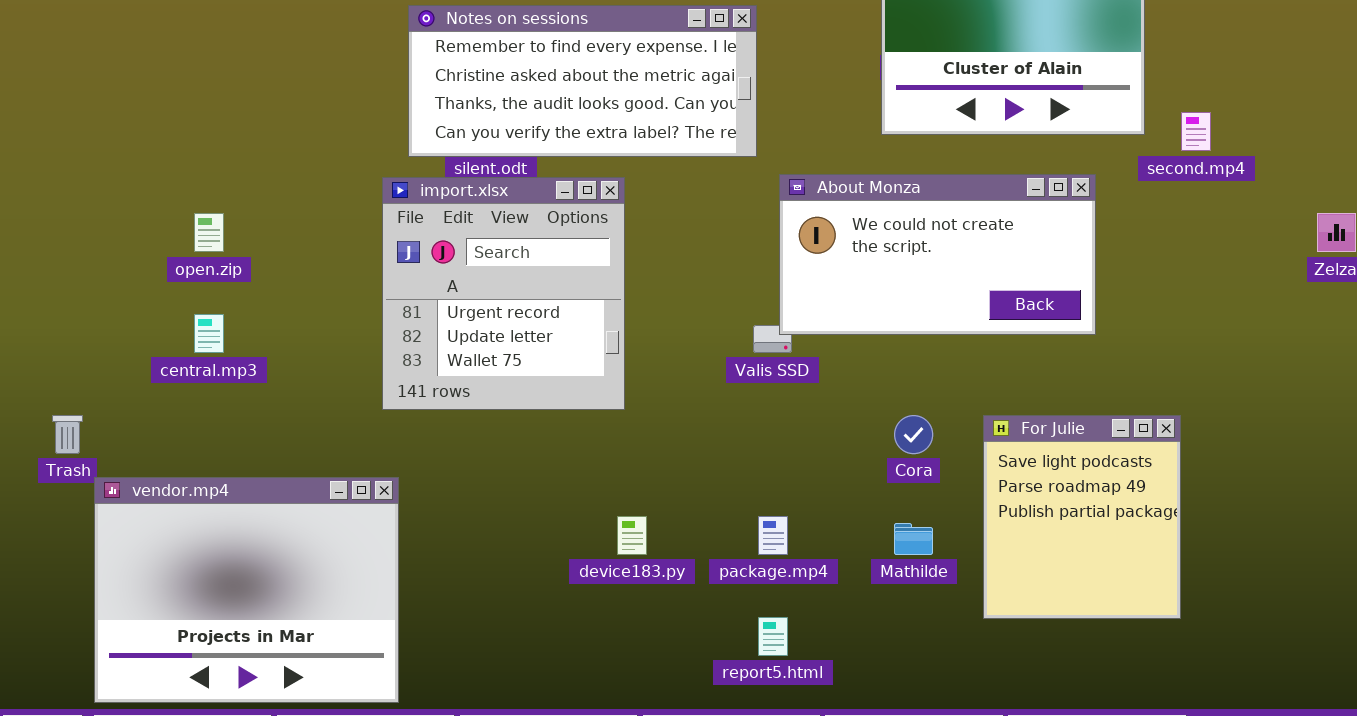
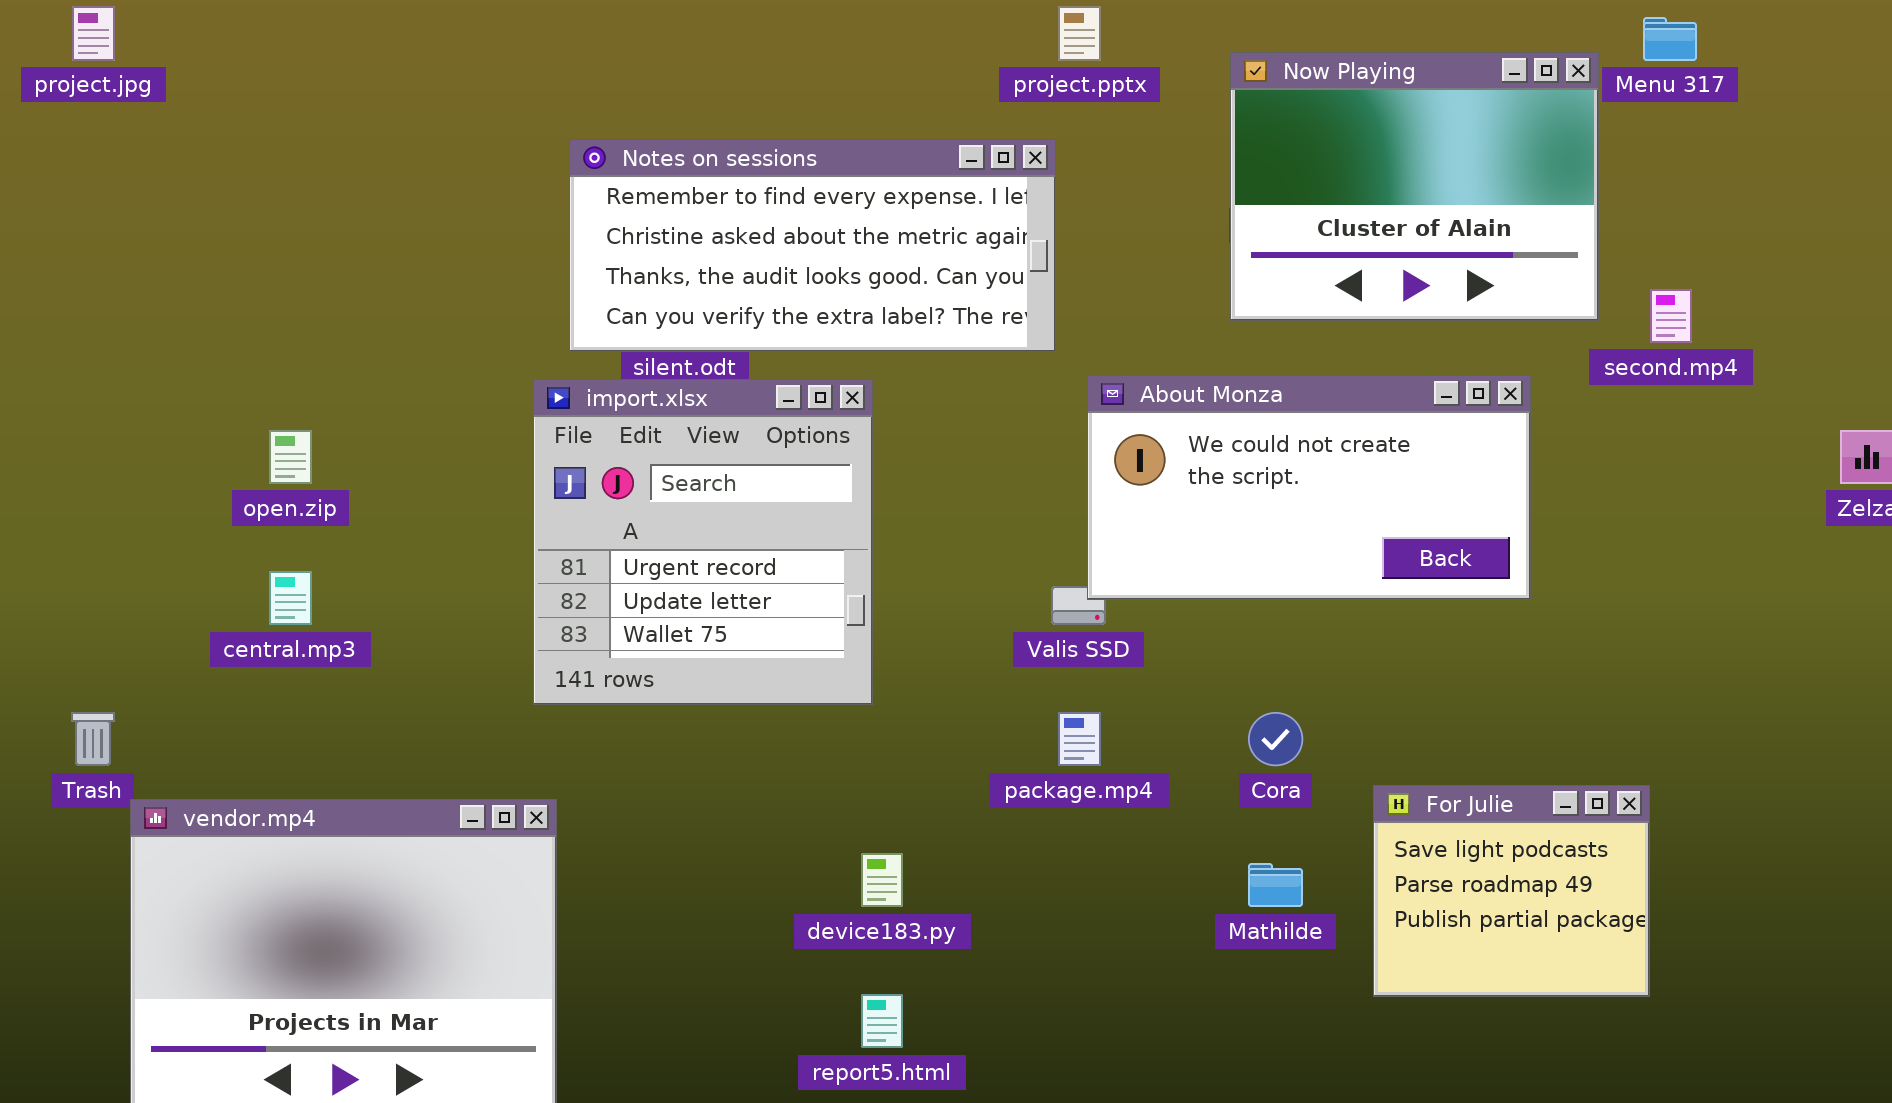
For Julie: [983,415,1181,619] -> [1373,785,1650,997], resized
package.mp4: [758,516,788,555] -> [1058,712,1101,766], moved
report5.html: [758,617,788,656] -> [861,994,903,1048], moved

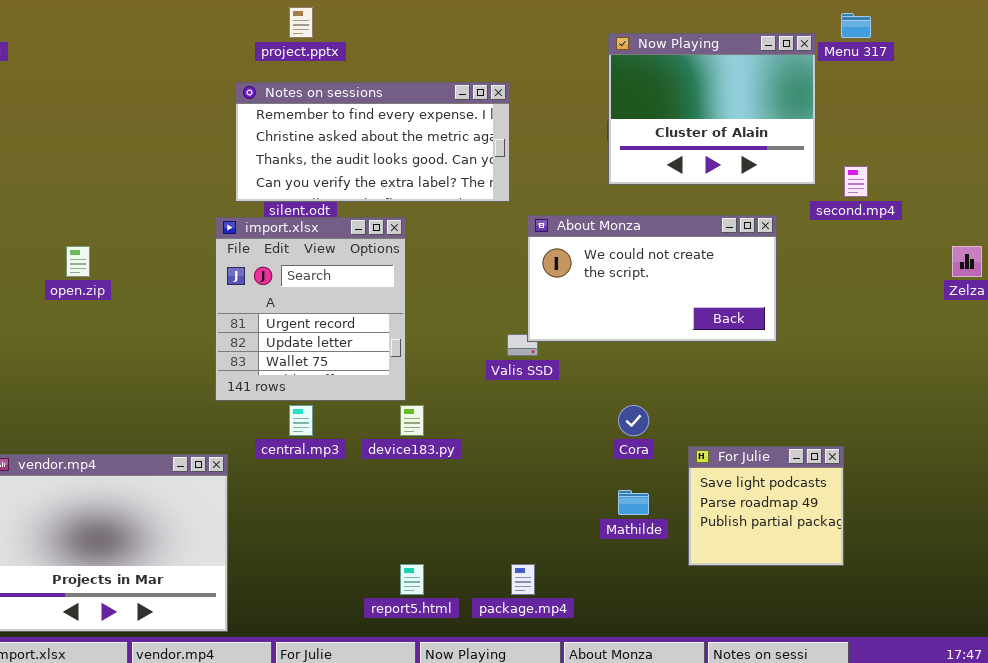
project.pptx: [1058,6,1101,61] -> [289,7,313,38], moved
central.mp3: [269,571,312,625] -> [289,405,313,436], moved
package.mp4: [1058,712,1101,766] -> [511,564,535,595], moved
device183.py: [861,853,903,907] -> [400,405,424,436], moved

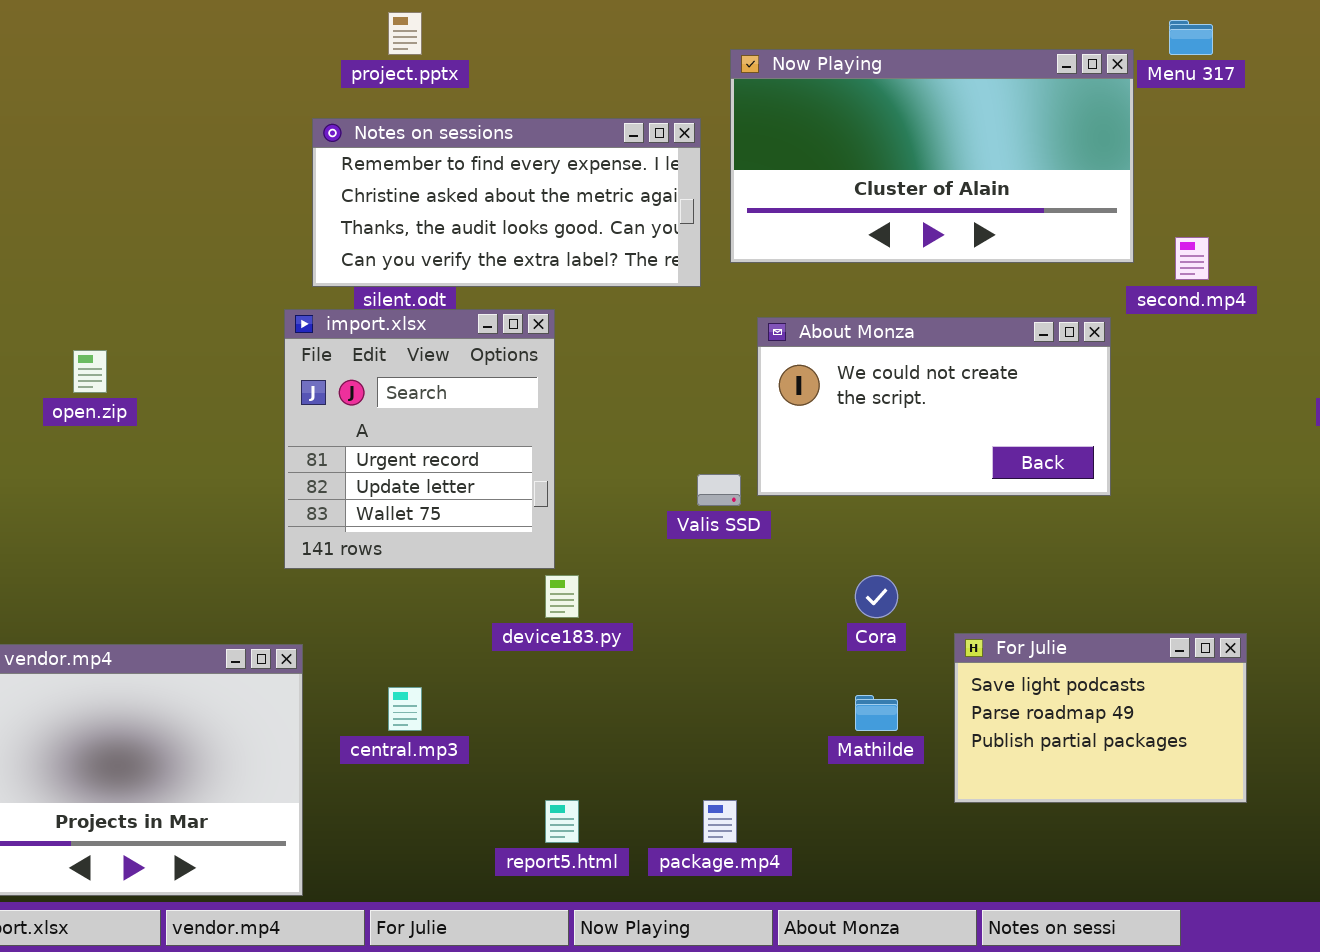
Now Playing: [608,33,816,185] -> [730,49,1134,263], resized
About Monza: [527,215,777,342] -> [757,317,1111,496], moved
central.mp3: [289,405,313,436] -> [388,687,422,731], moved
For Julie: [688,446,844,566] -> [954,633,1247,803], resized

